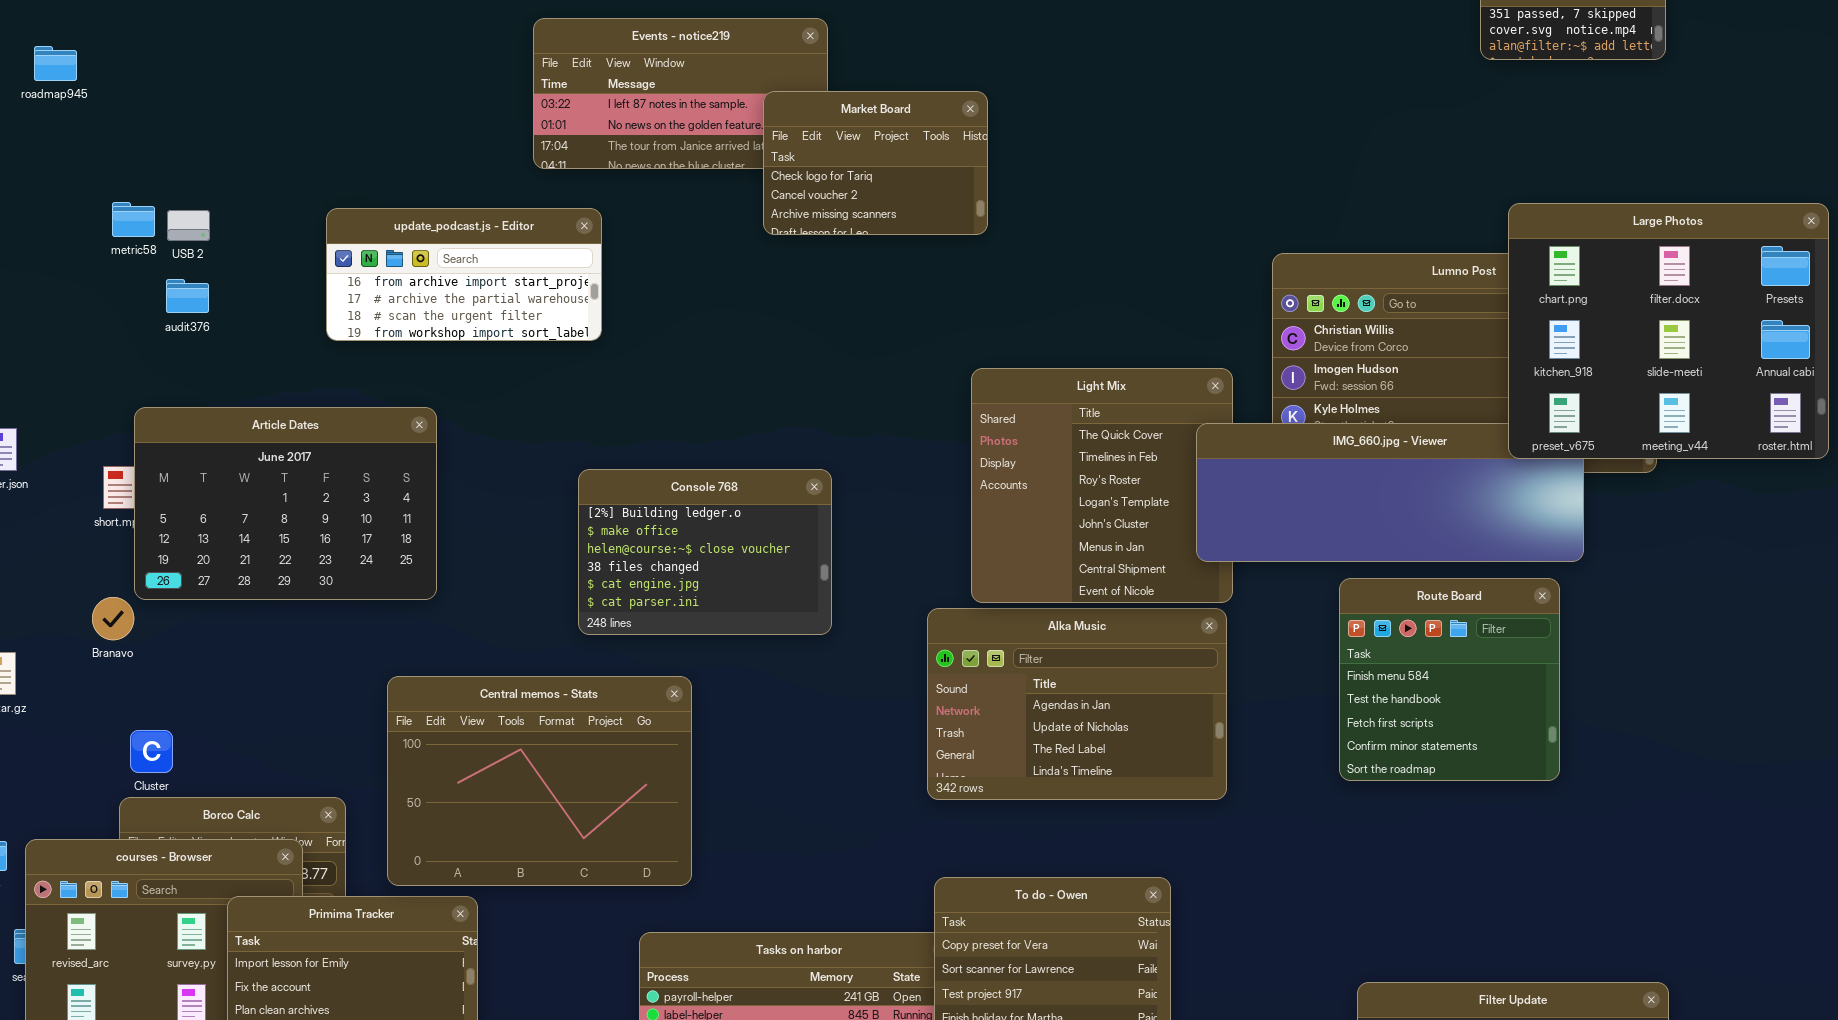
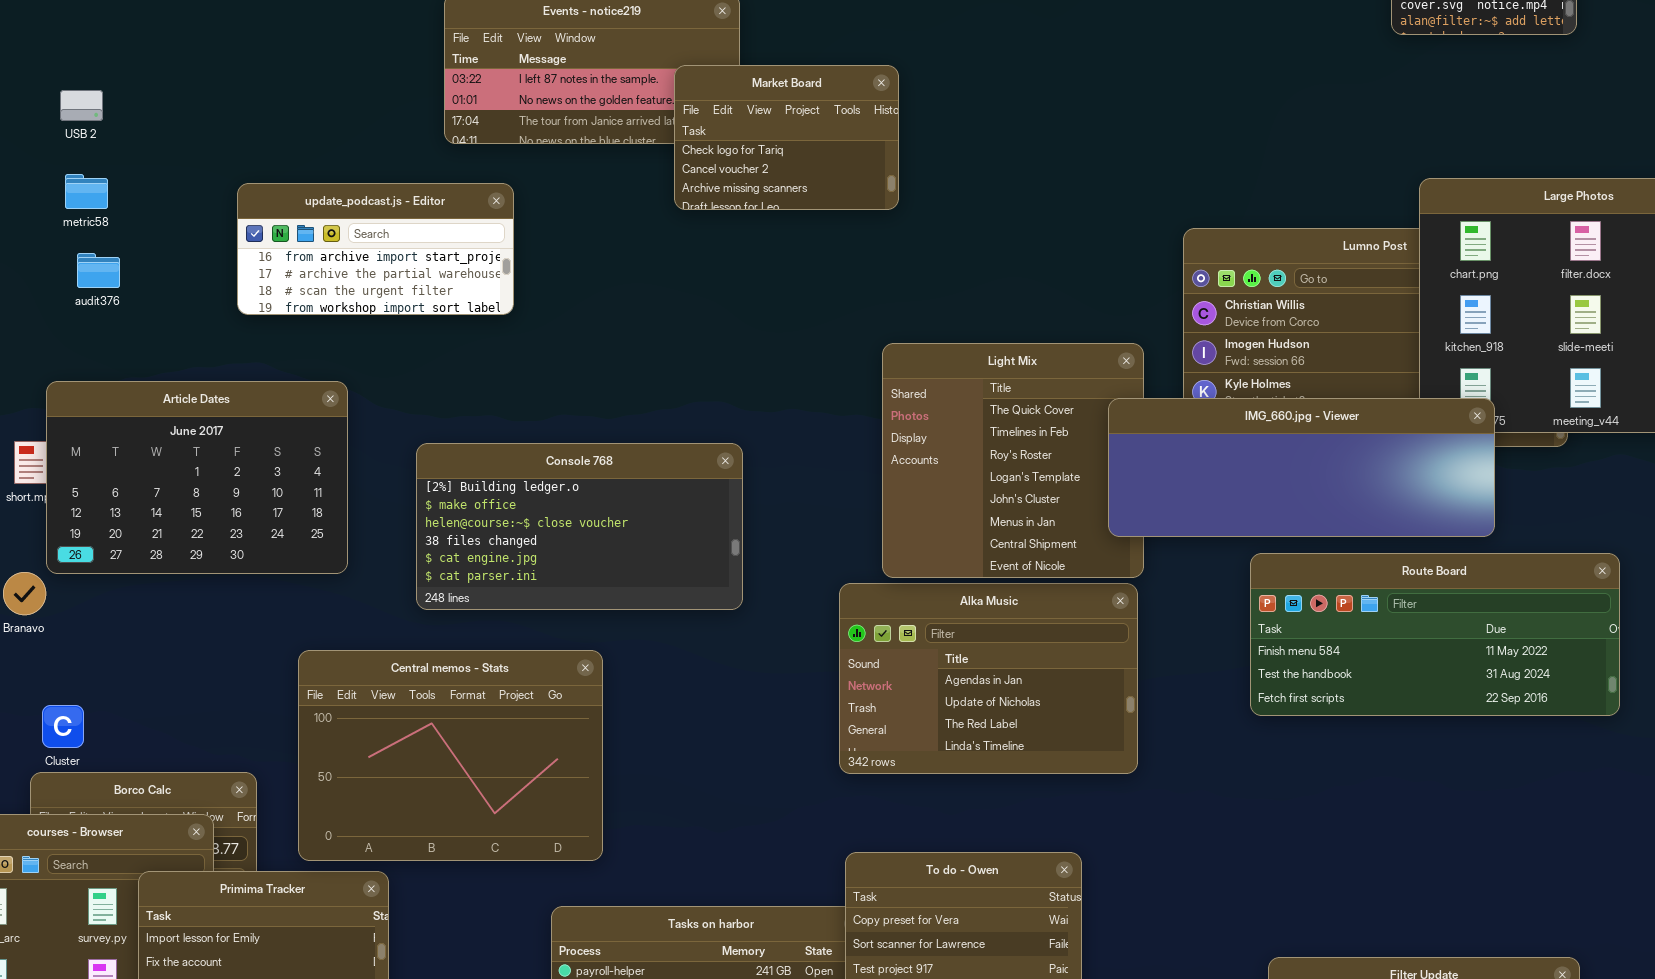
metric58: [112,202,155,237] -> [65,174,108,209], moved
USB 2: [167,210,210,241] -> [60,90,103,121], moved
IMG_660.jpg - Viewer: [1196,423,1584,562] -> [1108,398,1495,537], raised
Console 768: [578,469,832,635] -> [416,443,743,610], resized
Route Board: [1339,578,1560,781] -> [1250,553,1620,716], resized

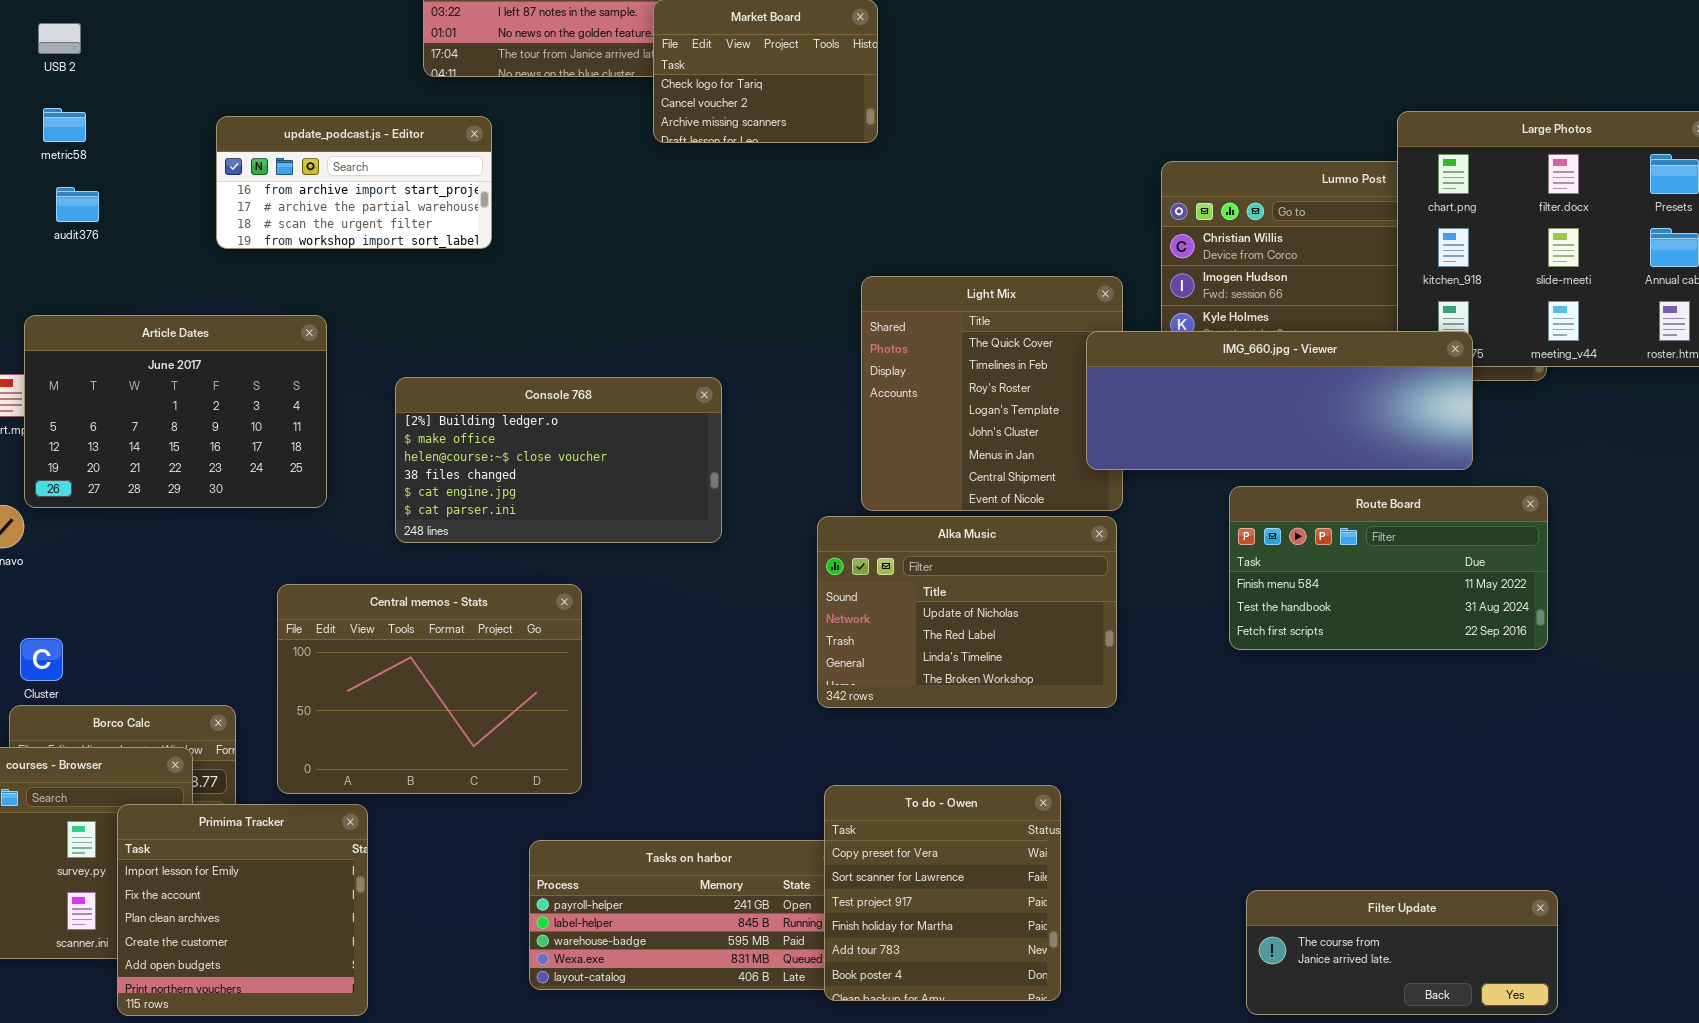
Route Board: [1250,553,1620,716] -> [1229,486,1548,650], resized
Alka Music: [839,583,1138,774] -> [817,516,1117,708], scrolled down 1 row

